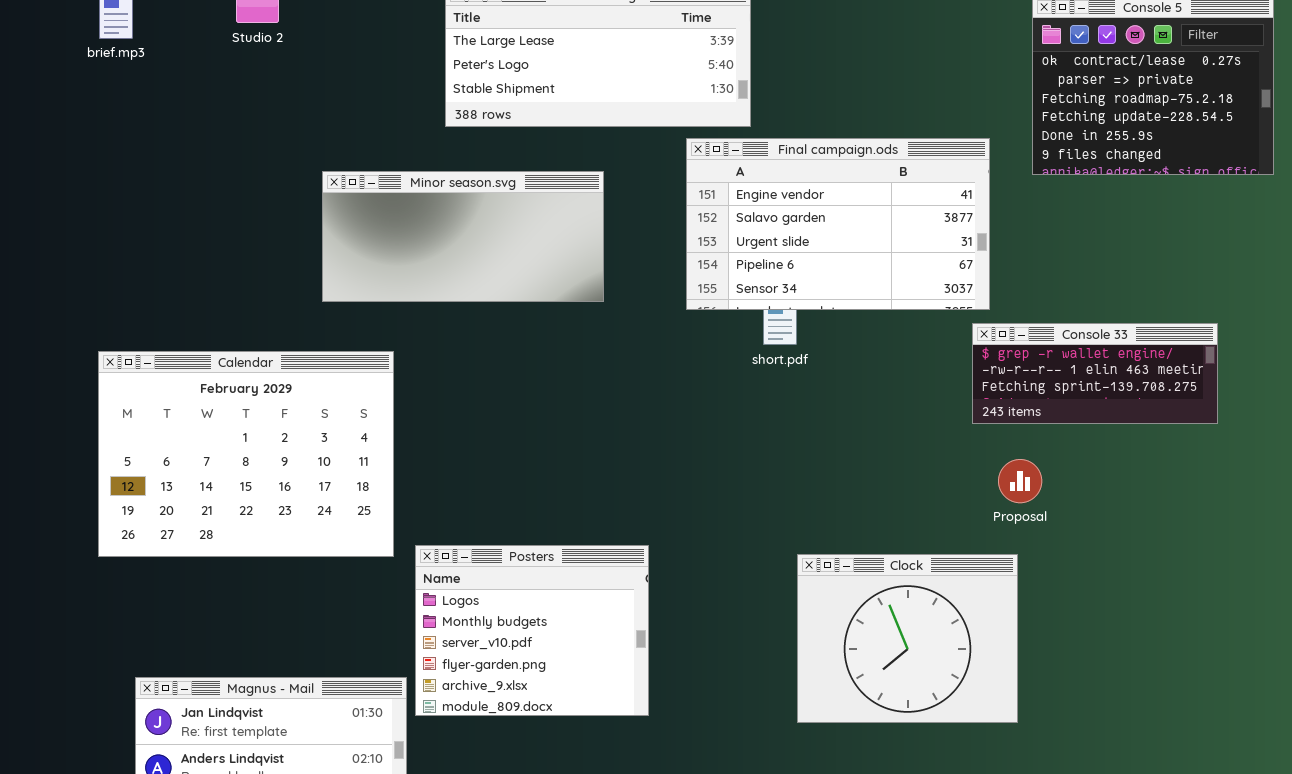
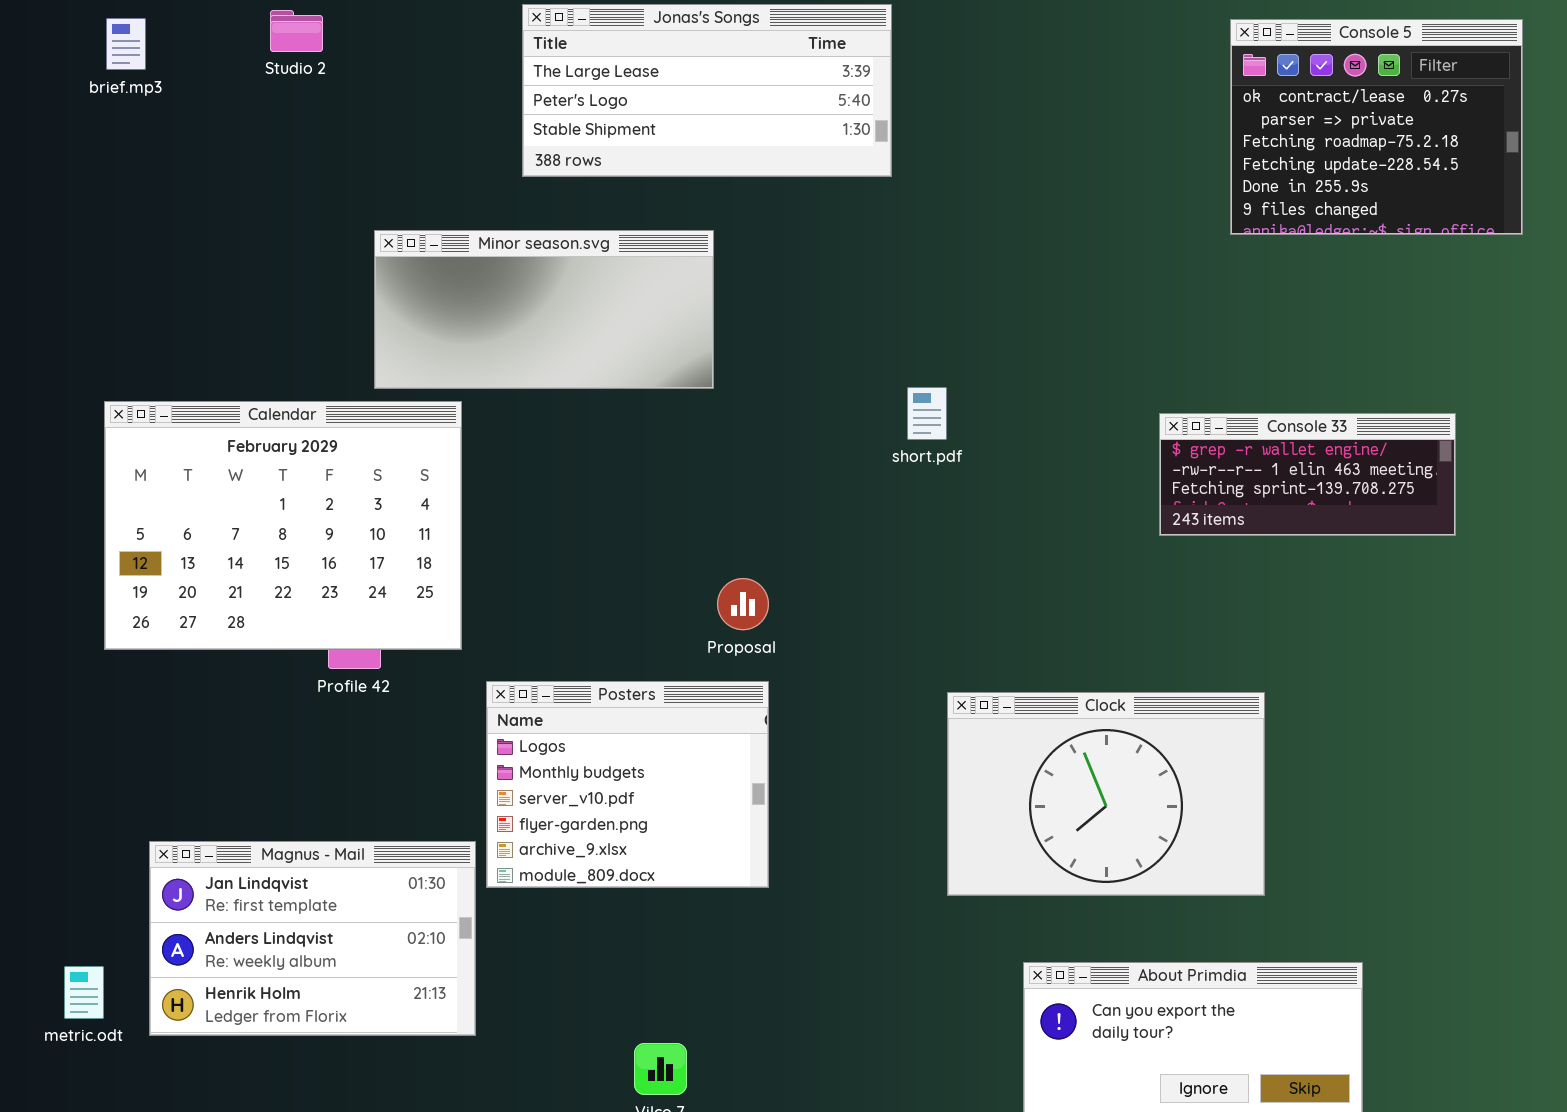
Final campaign.ods: [686,138,990,310] -> none, closed
Calendar: [98,351,394,557] -> [104,401,462,650], moved
Proposal: [998,459,1042,503] -> [717,578,769,630], moved
Clock: [797,554,1018,723] -> [947,692,1265,896], resized

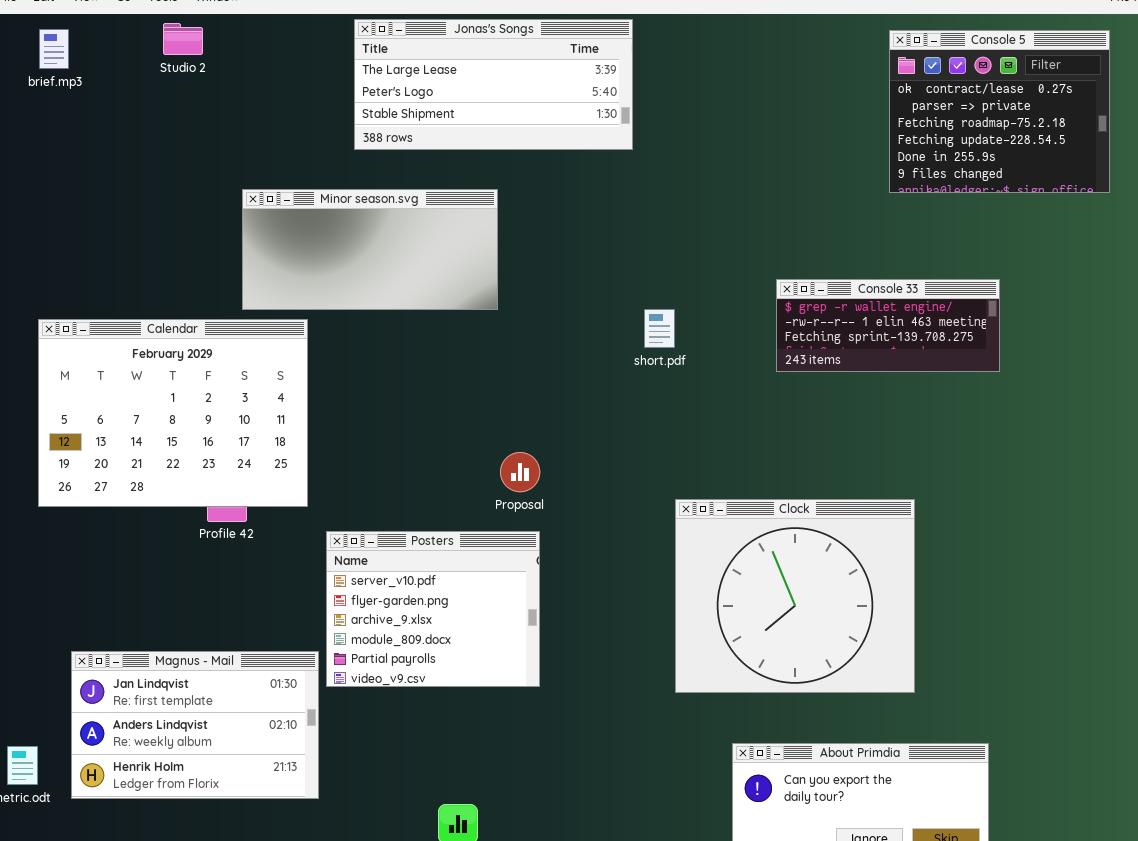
Console 33: [1159,413,1456,536] -> [776,279,1000,372], moved
Posters: [486,681,769,888] -> [326,531,540,687], scrolled down 2 rows
Clock: [947,692,1265,896] -> [675,499,915,693], resized

